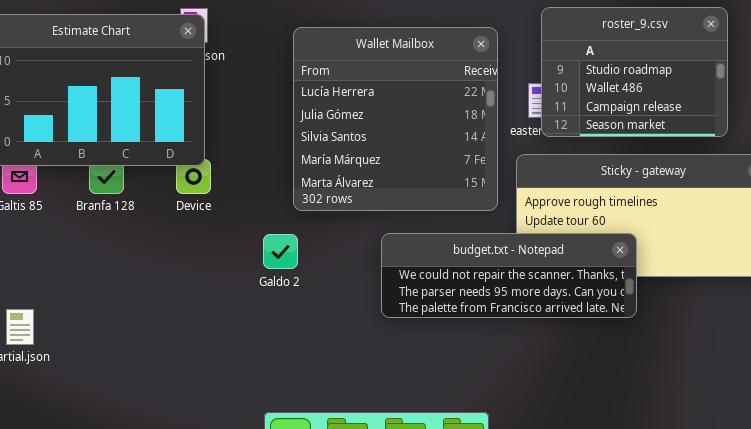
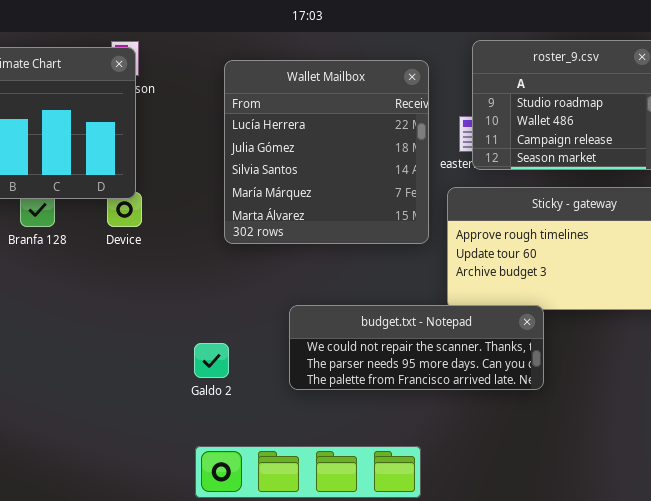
budget.txt - Notepad: [381,233,637,318] -> [289,305,544,390], moved
Galdo 2: [263,234,298,269] -> [194,343,229,378], moved

